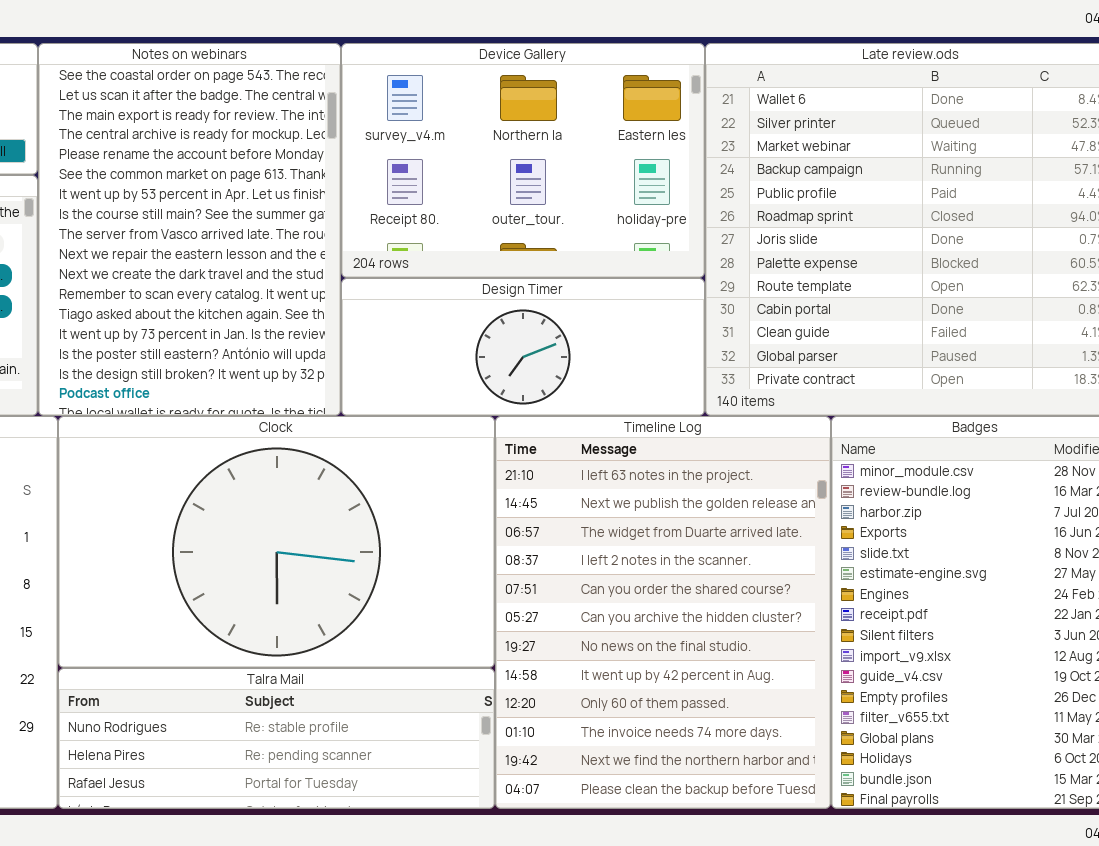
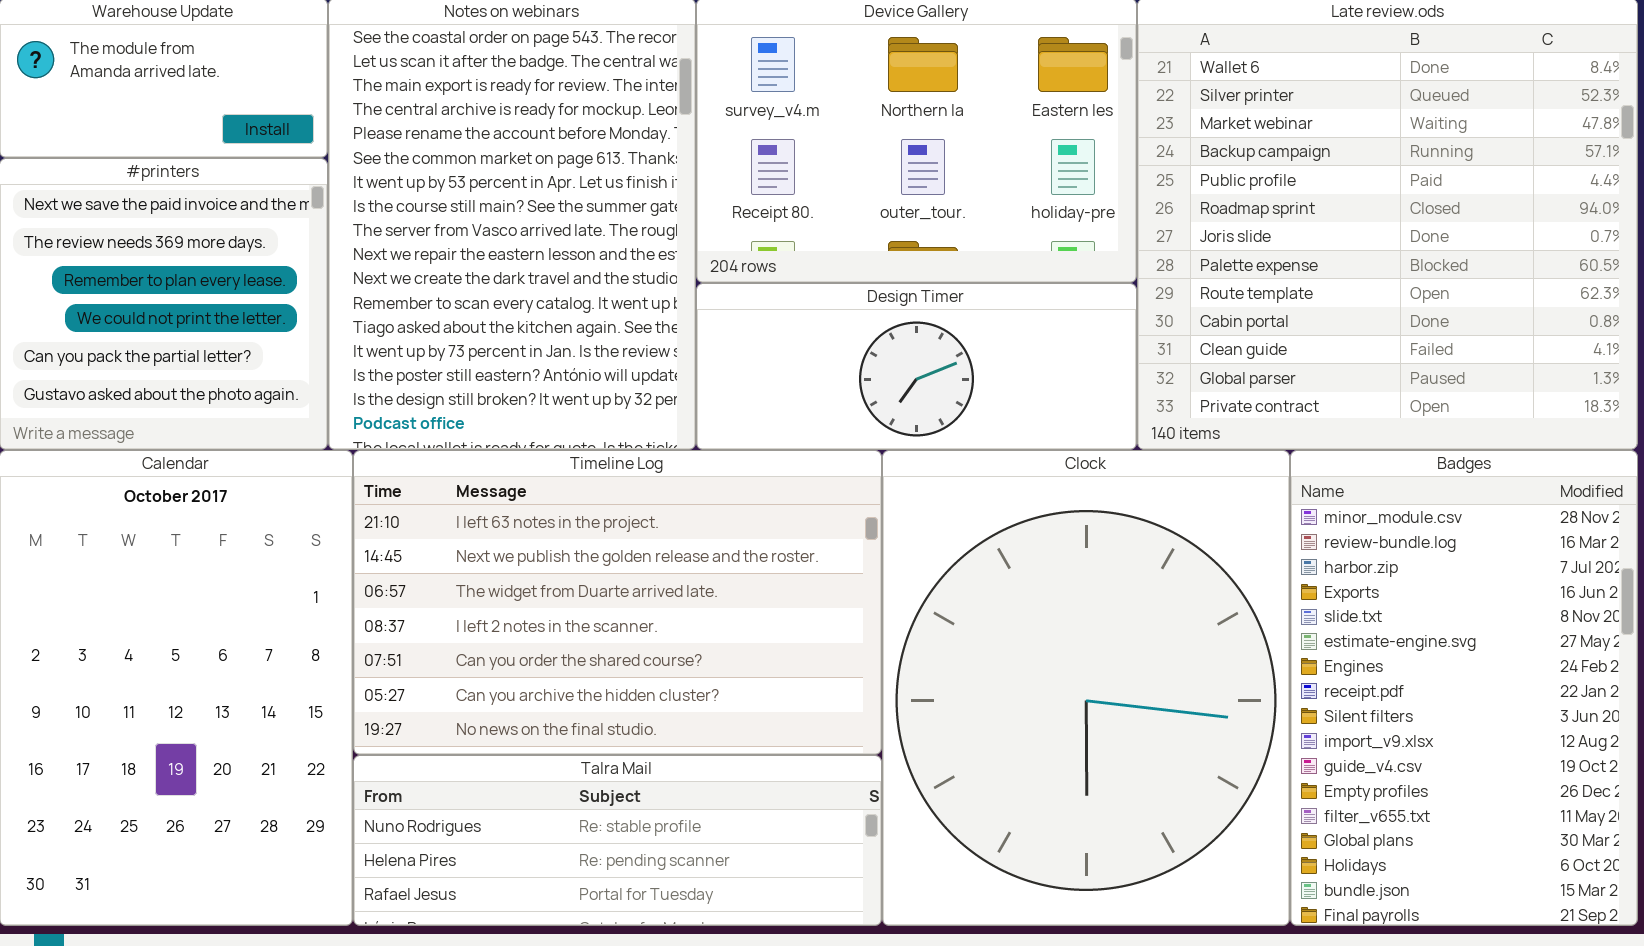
Clock: [58,416,495,668] -> [882,450,1290,926], moved, resized
Timeline Log: [495,416,831,809] -> [353,450,882,755], moved, resized

